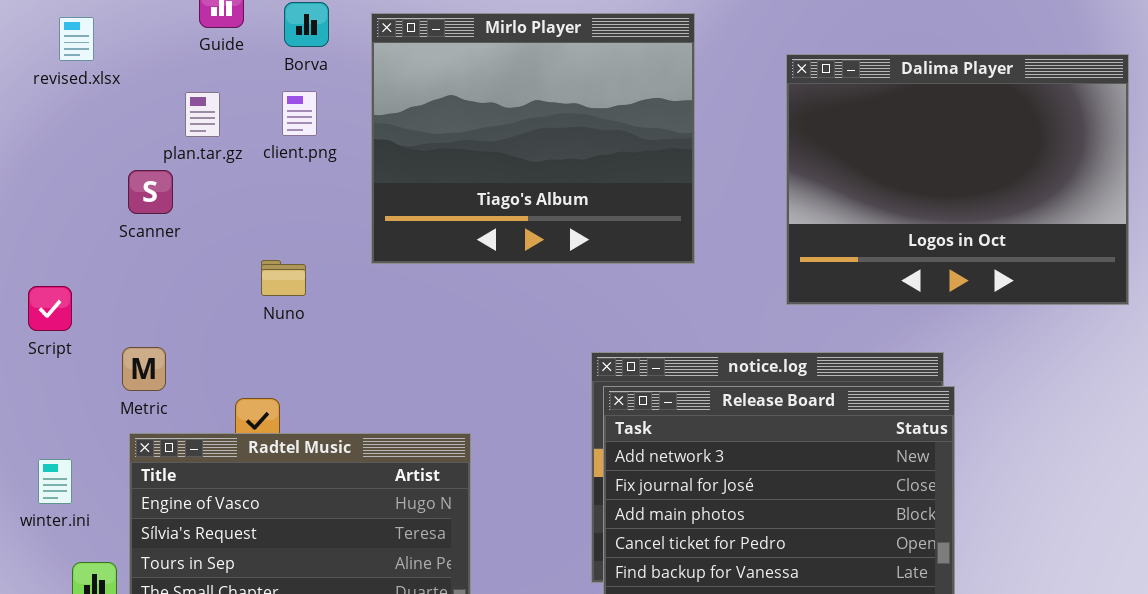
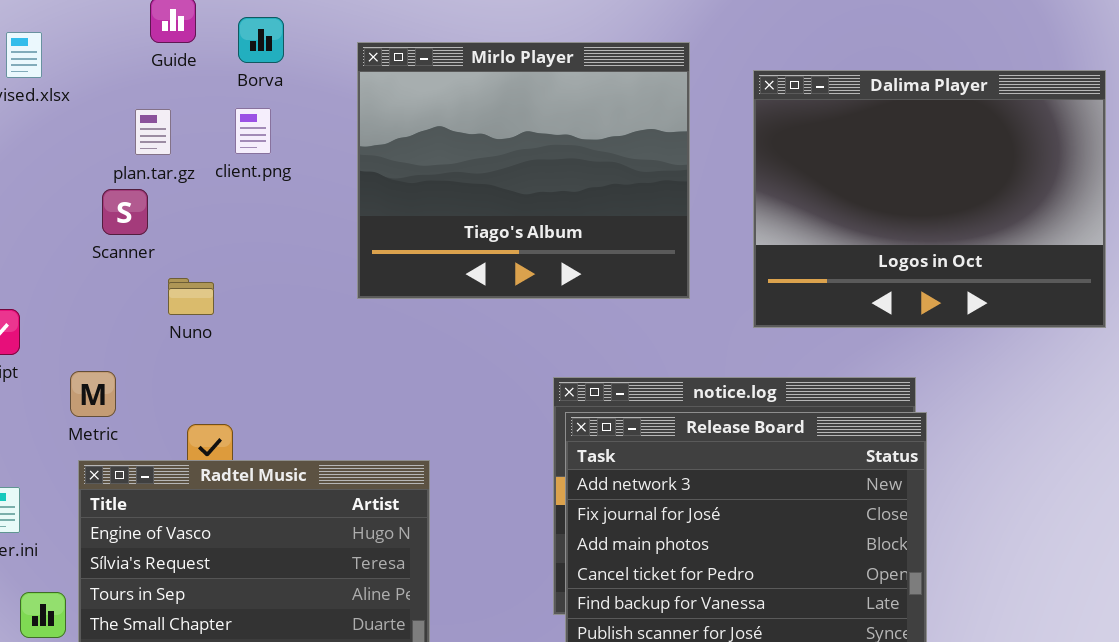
Mirlo Player: [371,13,695,264] -> [357,42,690,299], moved
Scanner: [128,170,173,214] -> [102,189,148,235], moved
Nuno: [261,260,306,296] -> [168,278,214,315], moved

